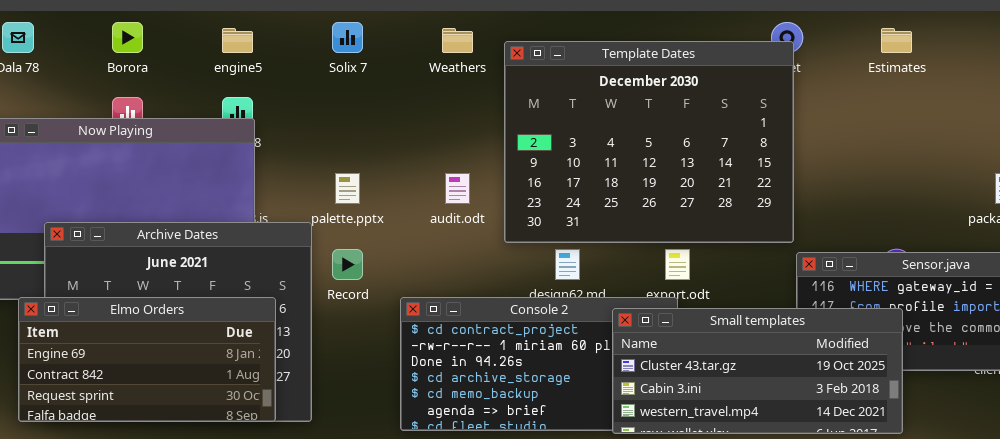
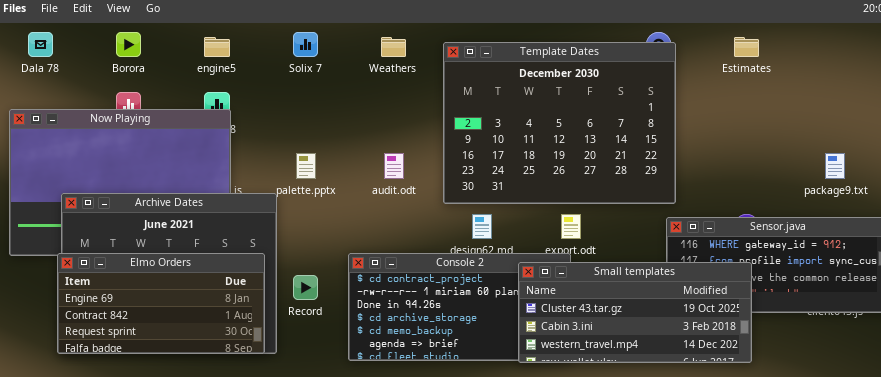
Template Dates: [504,41,794,243] -> [443,42,676,204], moved
Record: [332,249,363,280] -> [293,275,318,300], moved
Elmo Orders: [18,297,276,422] -> [57,253,265,354], moved

